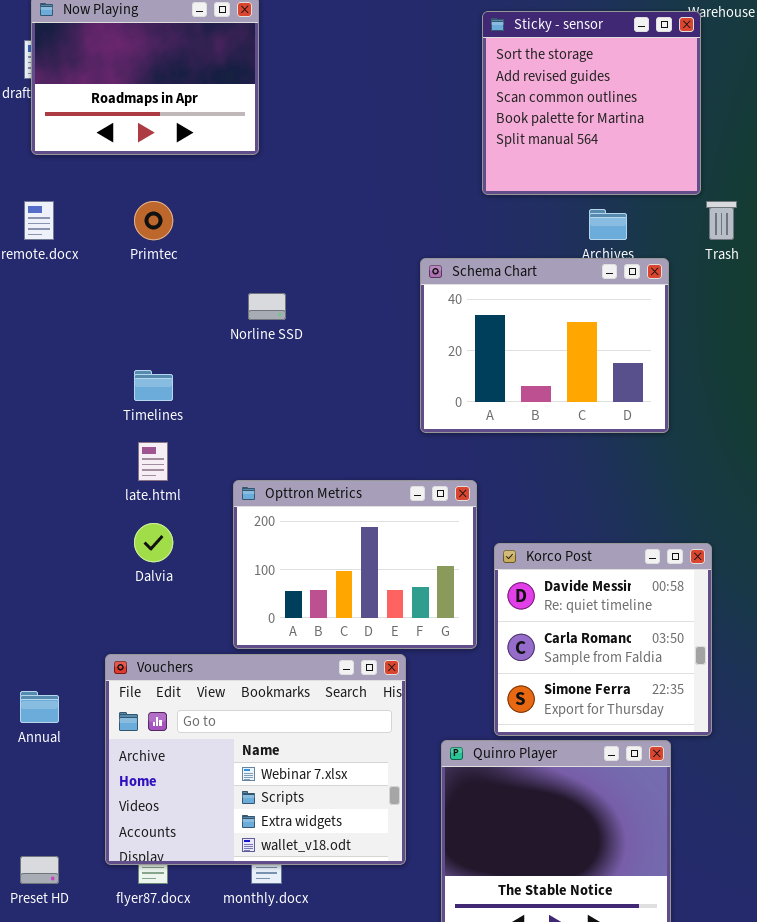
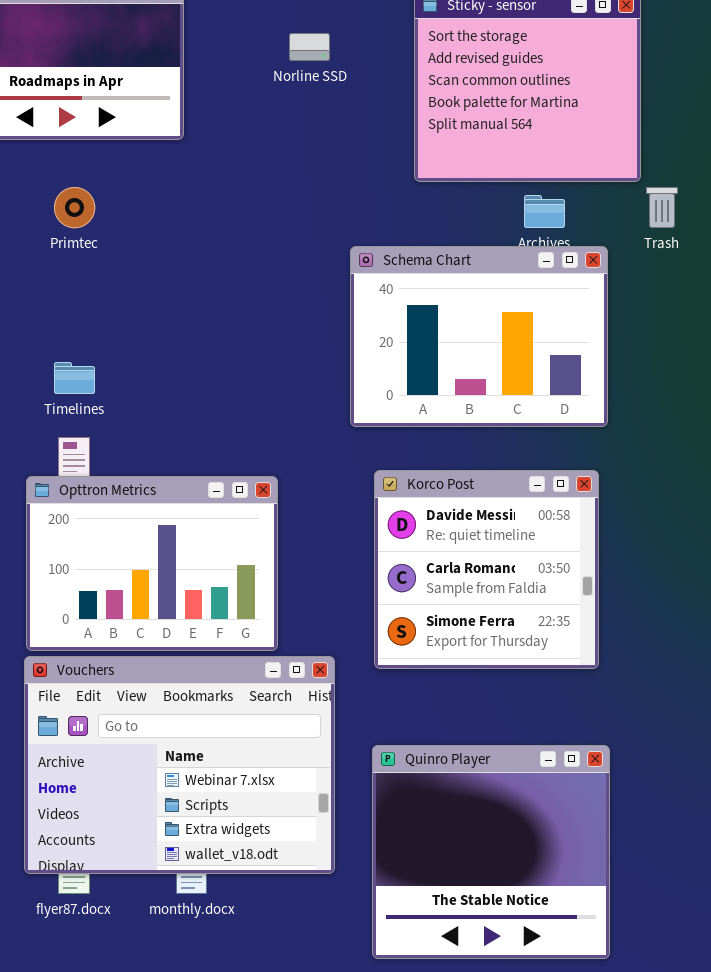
Norline SSD: [248,293,286,320] -> [289,33,330,61], moved
Opttron Metrics: [233,480,477,649] -> [26,476,278,651], moved
Korco Post: [494,543,712,736] -> [374,470,599,669], moved

